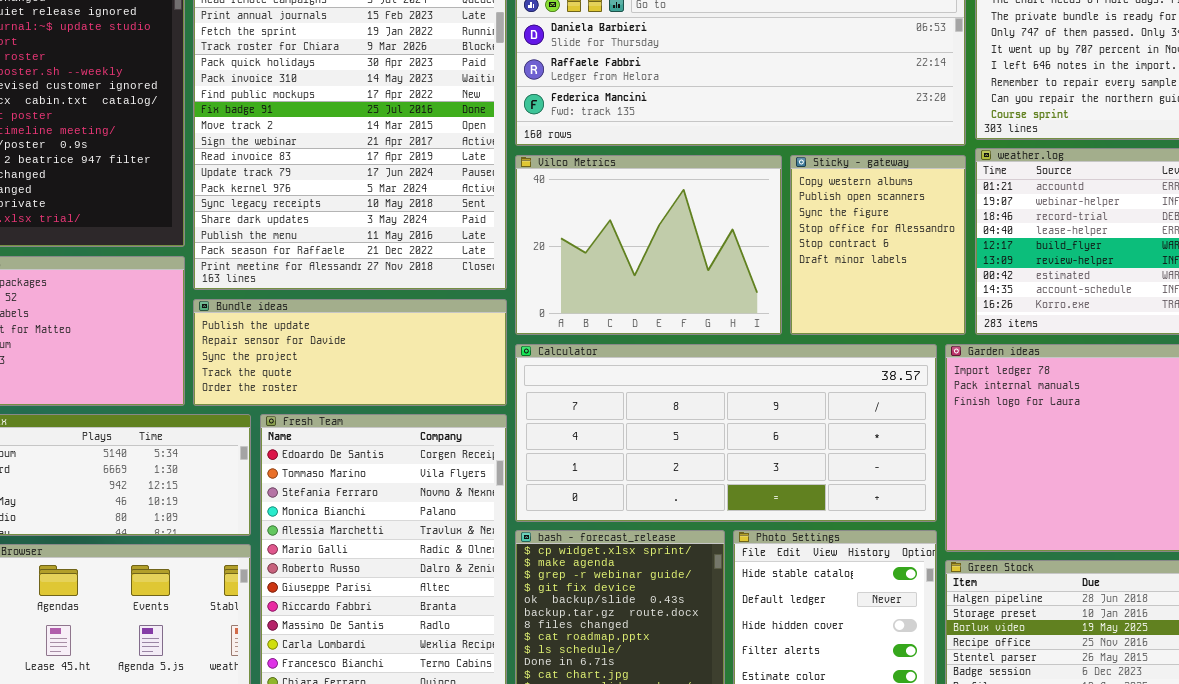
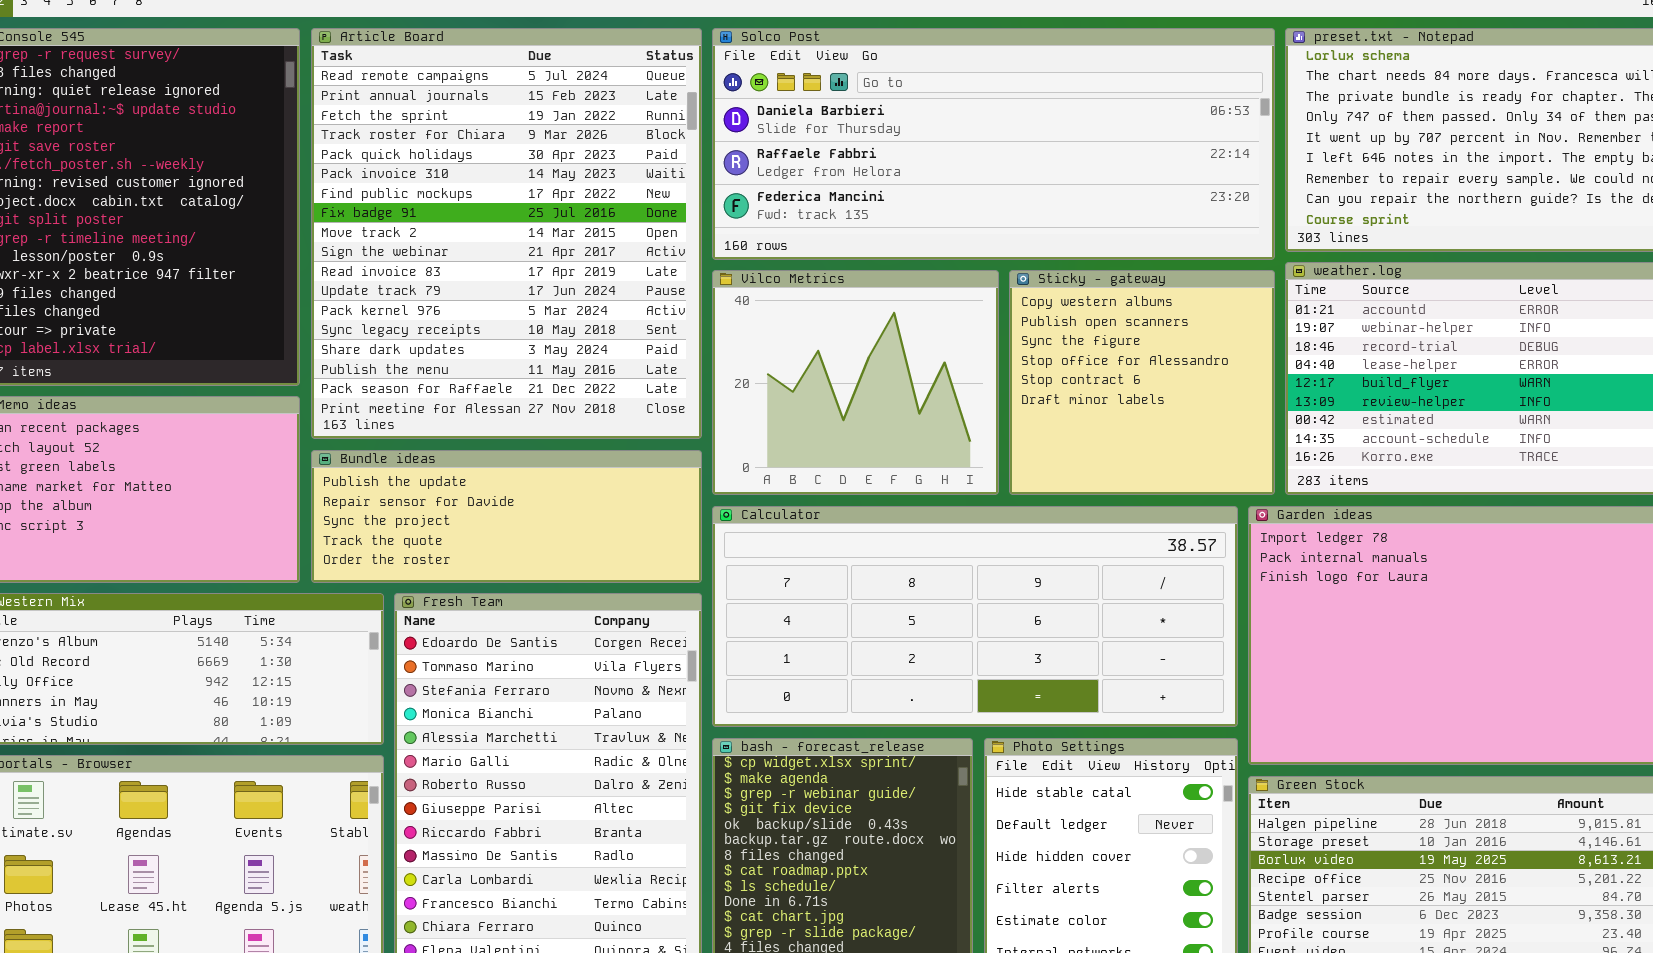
Vilco Metrics: [515,155,782,335] -> [712,270,999,495], resized
Sticky - gateway: [790,155,966,335] -> [1009,270,1275,495], resized

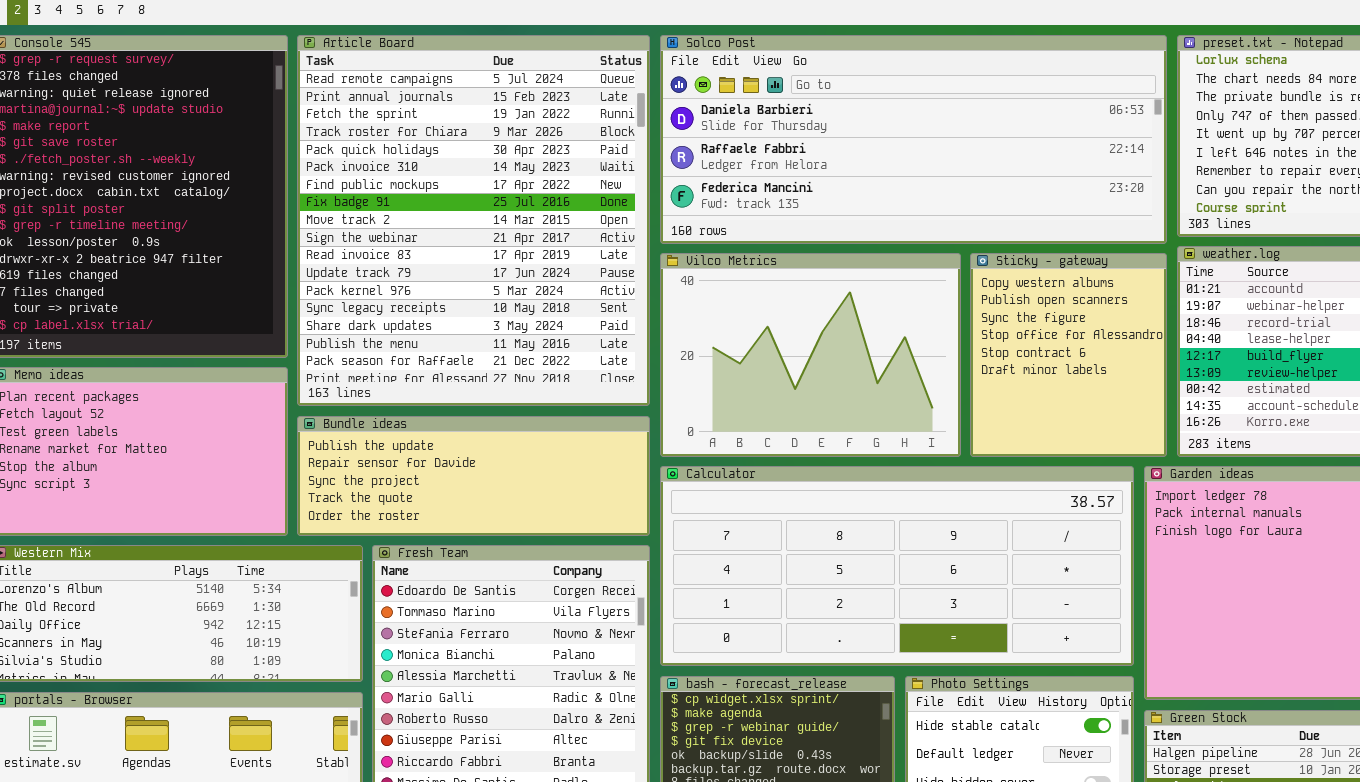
Vilco Metrics: [712,270,999,495] -> [660,253,961,457], resized
Sticky - gateway: [1009,270,1275,495] -> [970,253,1167,457], resized

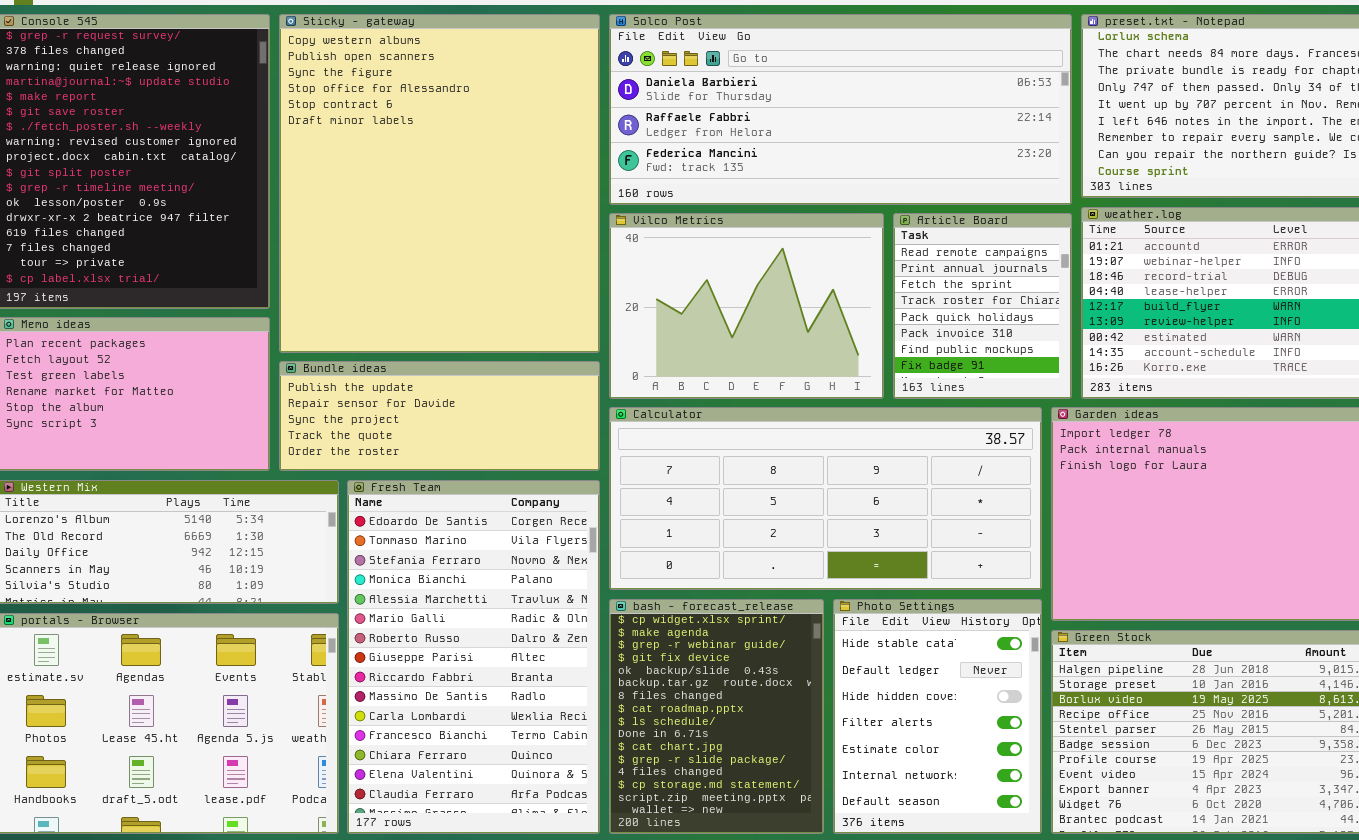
Article Board: [297,35,650,406] -> [893,213,1072,399], moved, resized
Sticky - gateway: [970,253,1167,457] -> [279,14,600,353], moved, resized

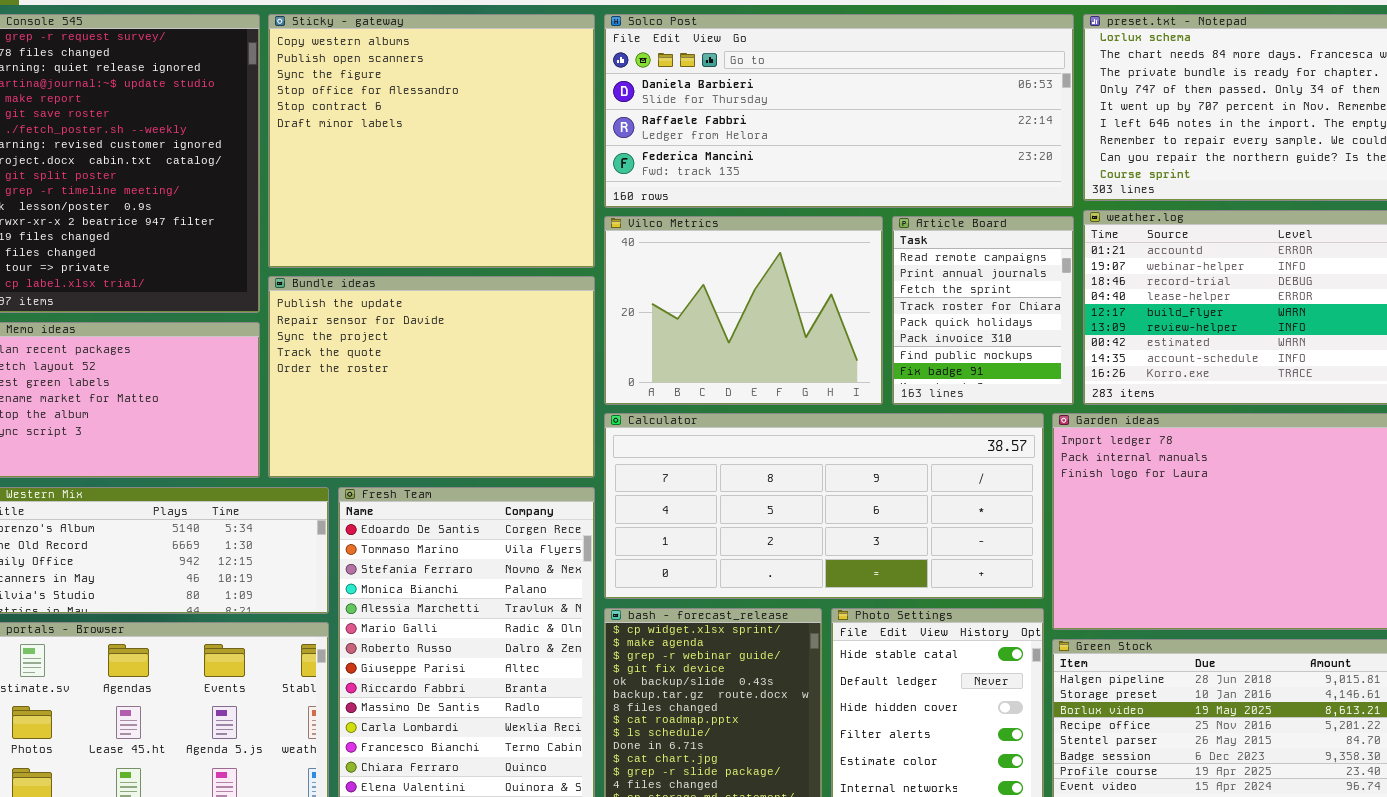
Sticky - gateway: [279,14,600,353] -> [268,14,595,268], resized
Bundle ideas: [279,361,600,471] -> [268,276,595,478], resized

